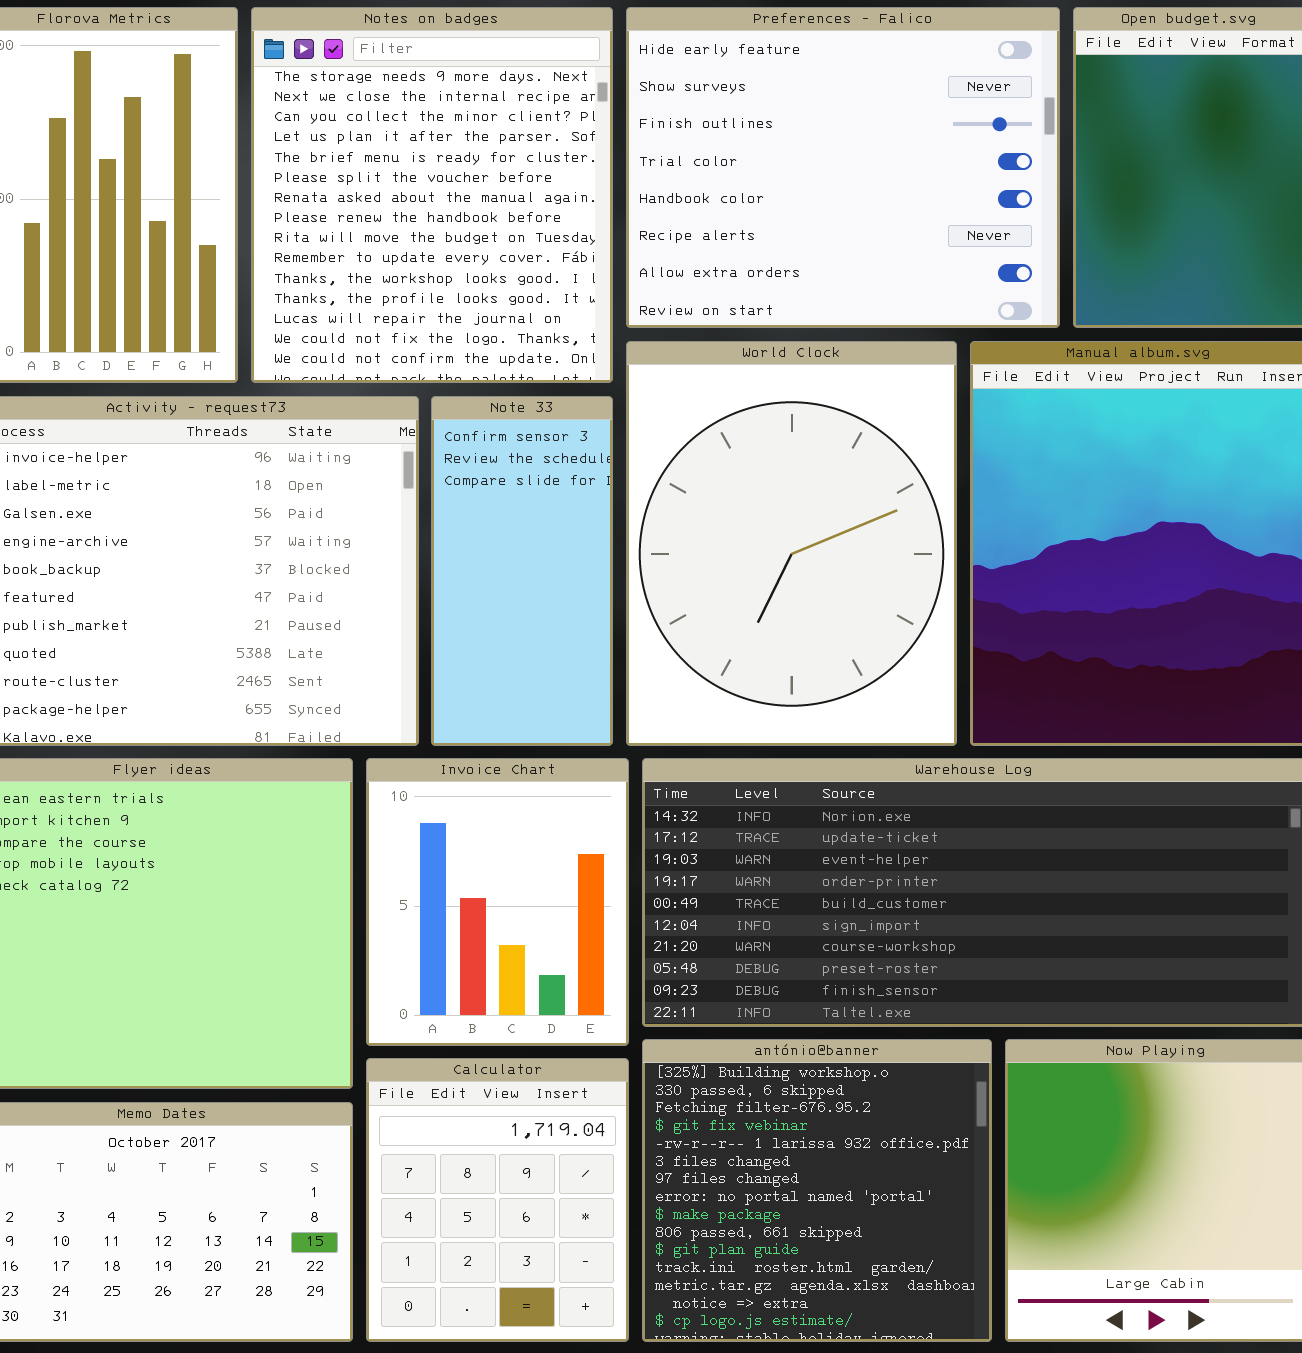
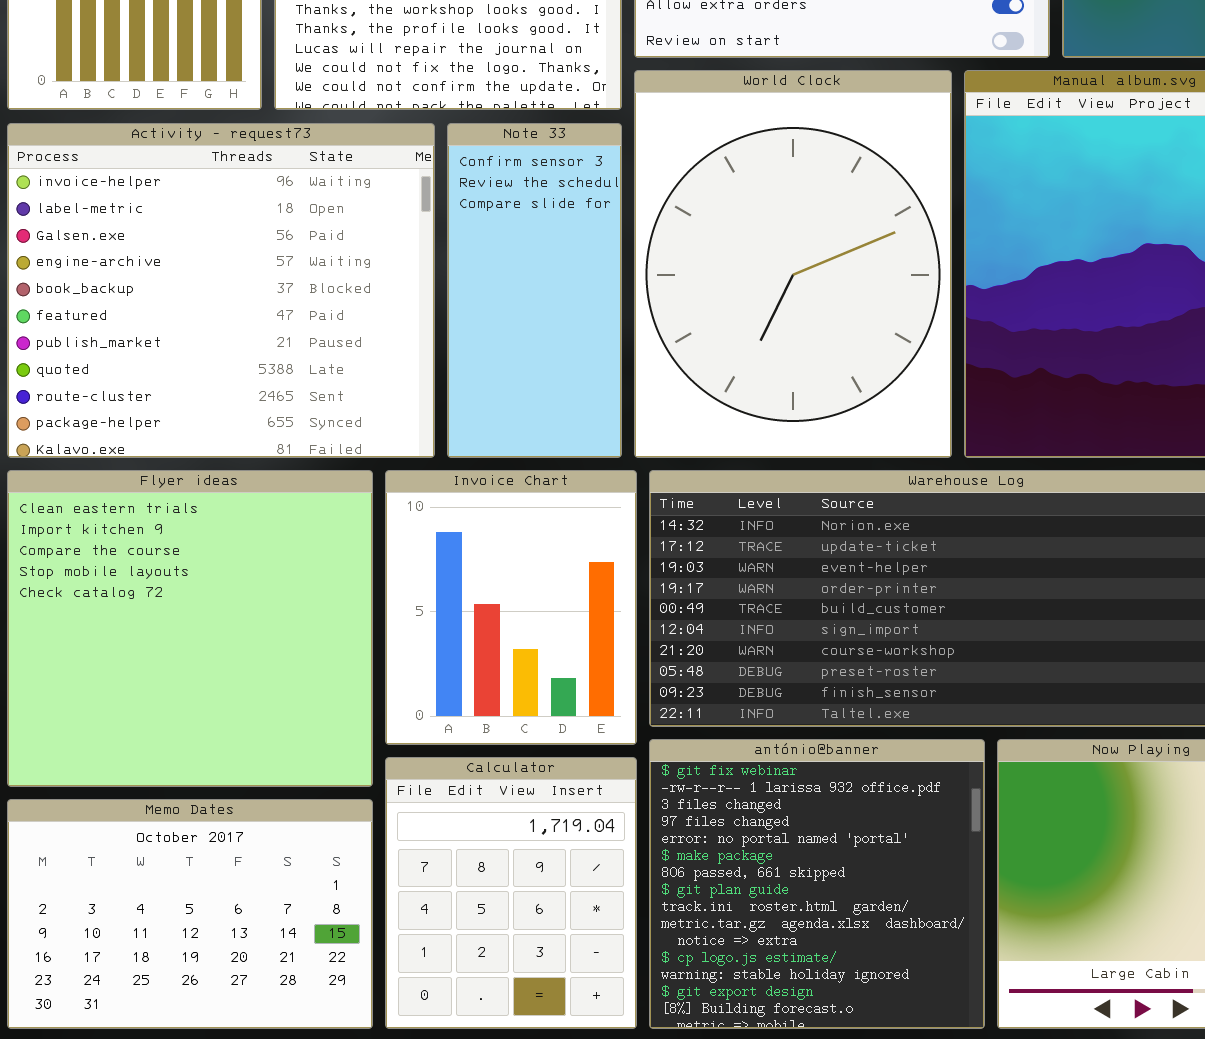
antónio@banner: [642,1039,992,1342] -> [649,739,985,1029], scrolled down 3 rows

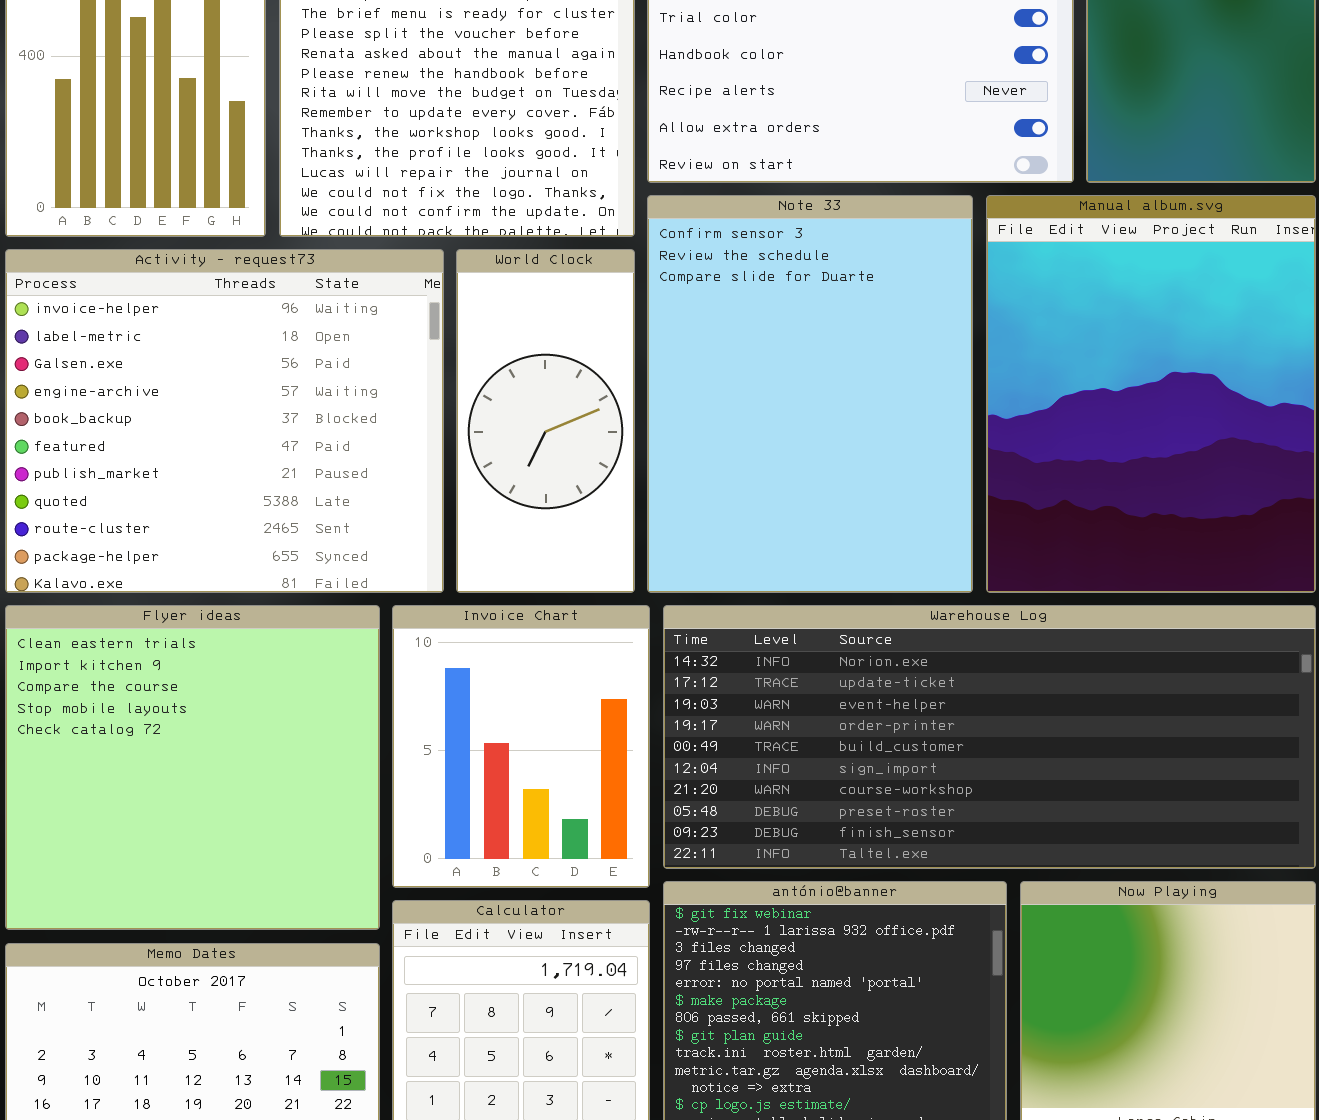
World Clock: [634,70,952,458] -> [456,249,635,593], moved, resized
Note 33: [447,123,622,458] -> [647,195,973,593], moved, resized

